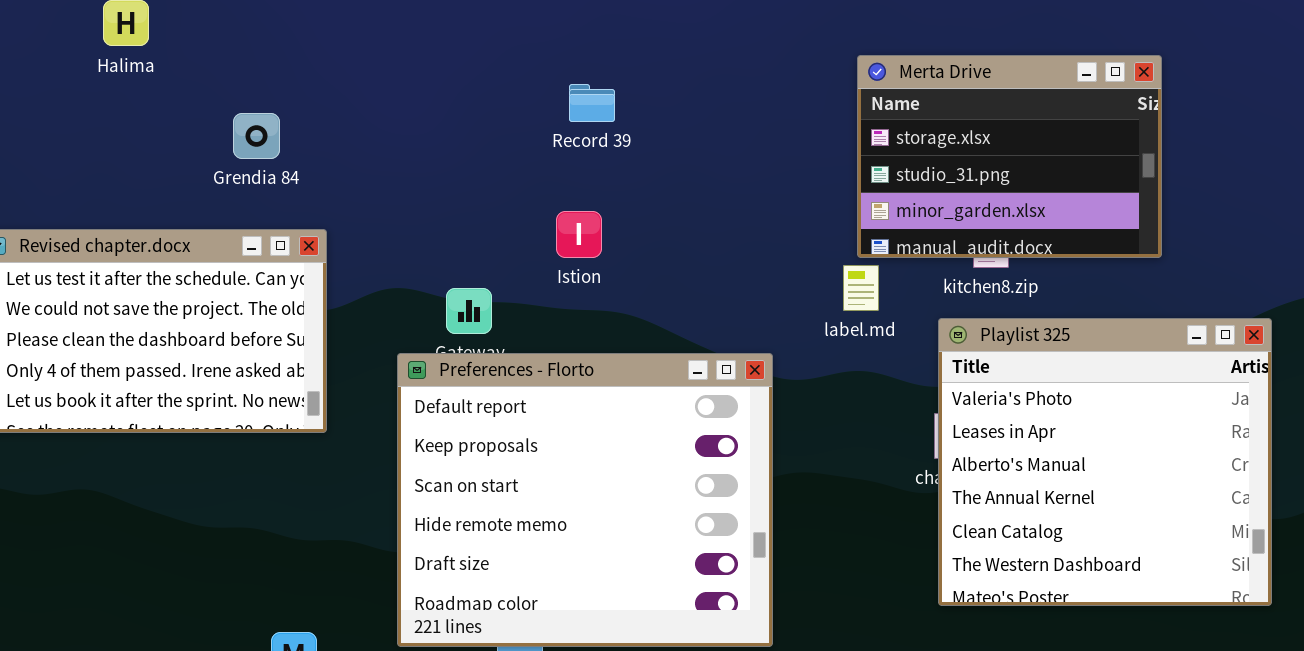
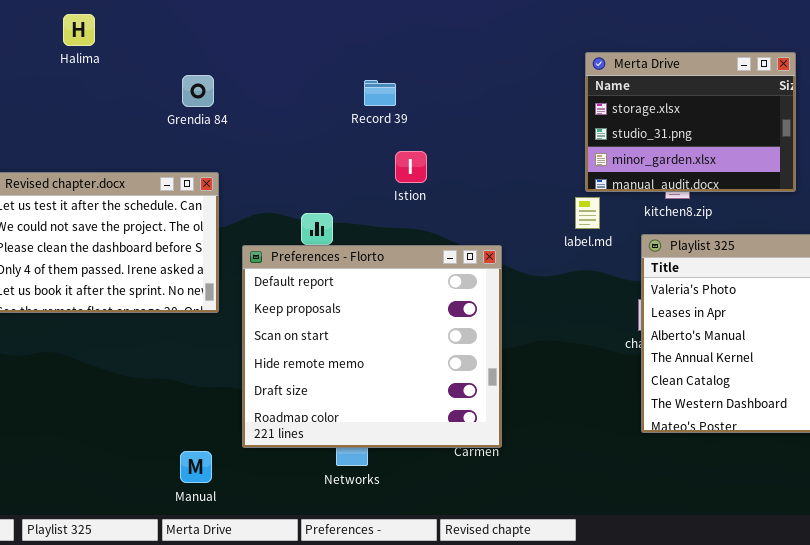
Record 39: [569,84,615,122] -> [364,80,396,106], moved
Grendia 84: [233,113,280,159] -> [182,75,214,107], moved
Istion: [556,211,602,258] -> [395,151,427,183], moved
Preferences - Florto: [397,353,773,647] -> [242,245,502,448], moved

